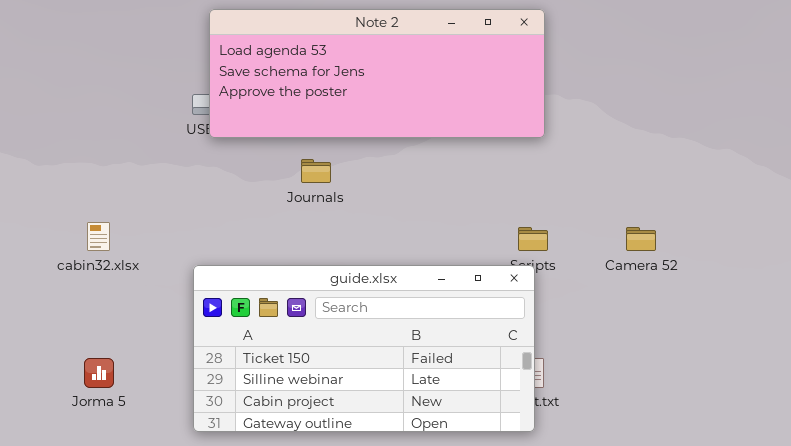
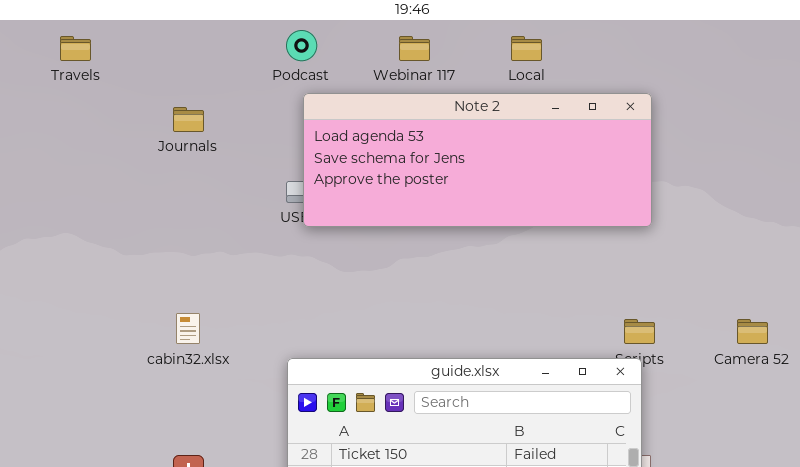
Journals: [301,159,331,183] -> [173,107,204,132], moved

